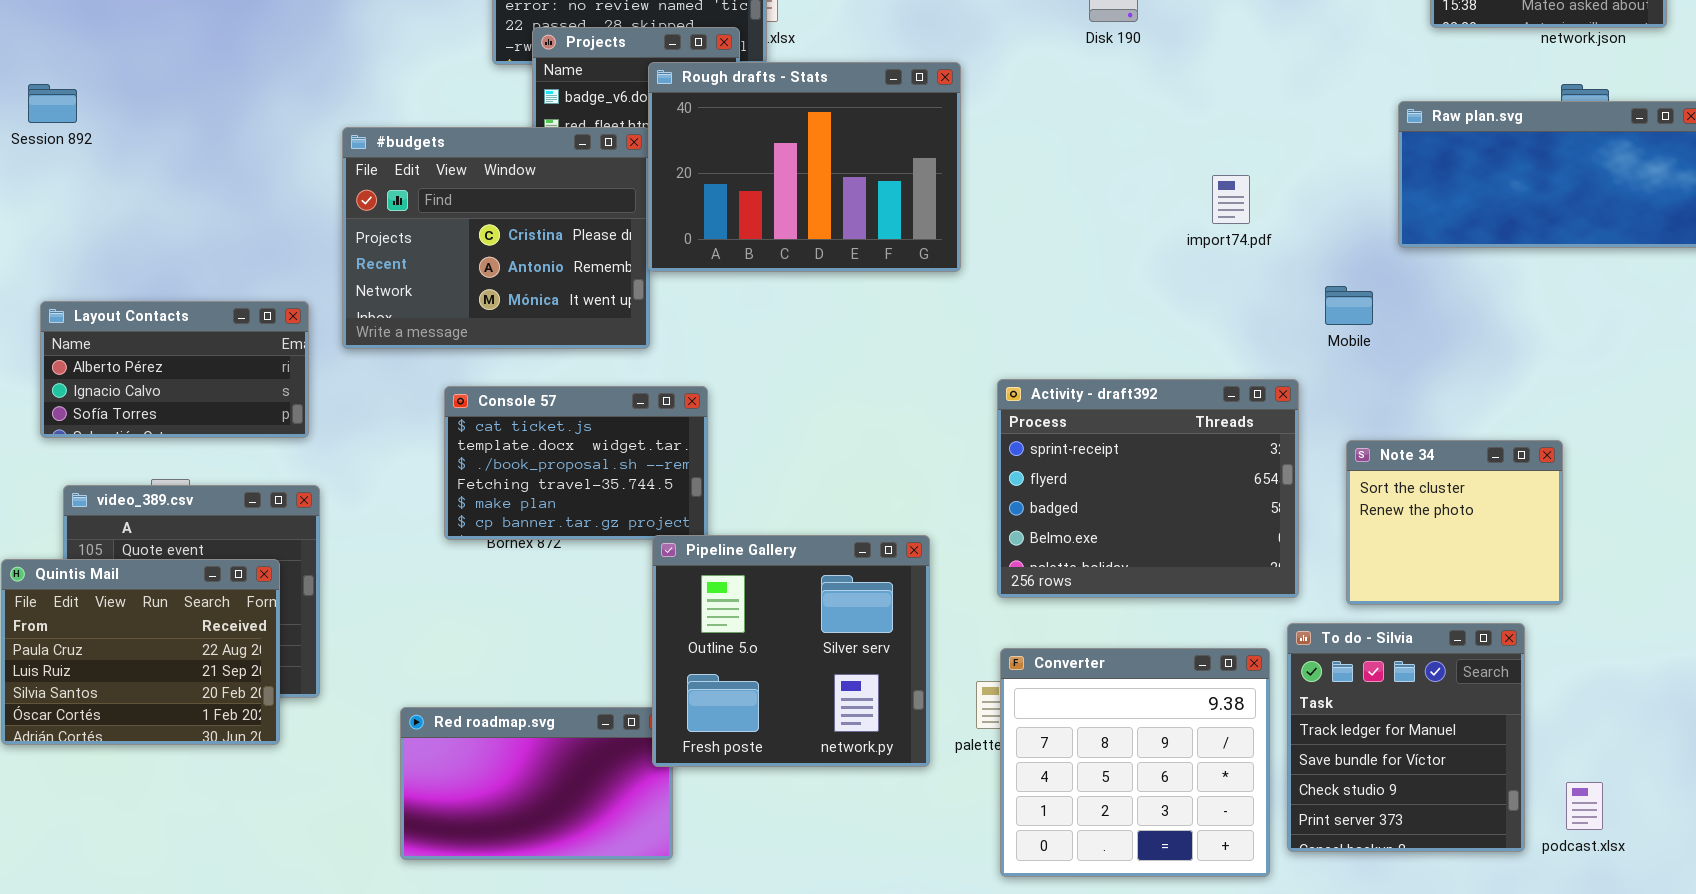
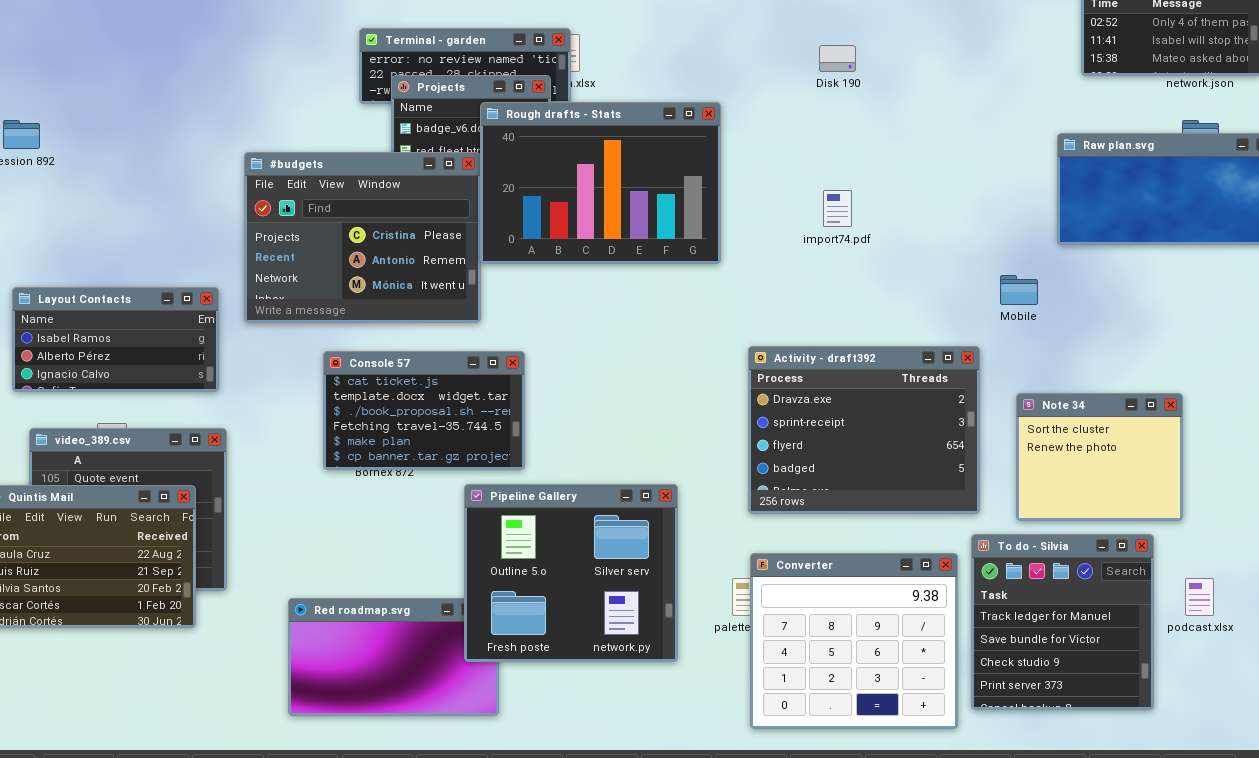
import74.pdf: [1212,175,1250,224] -> [823,190,852,227], moved
Layout Contacts: [40,301,309,438] -> [12,287,219,392], scrolled up 1 row
Activity - draft392: [997,379,1299,598] -> [748,346,980,514], scrolled up 1 row
Pipeline Gallery: [652,535,930,767] -> [464,484,678,662], moved
podcast.xlsx: [1566,782,1603,830] -> [1185,578,1214,616], moved

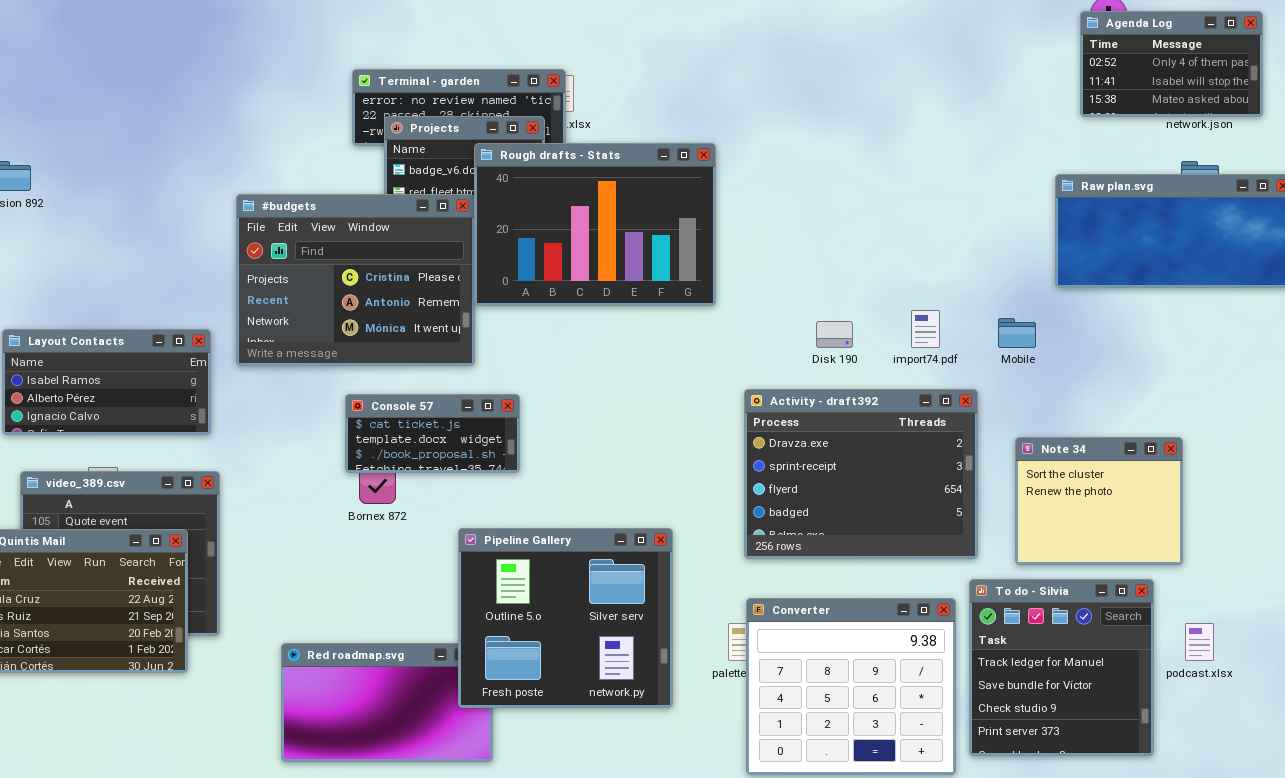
Disk 190: [819,45,856,72] -> [816,321,853,348], moved
import74.pdf: [823,190,852,227] -> [911,310,940,348], moved
Console 57: [323,351,525,470] -> [345,394,520,473], resized

